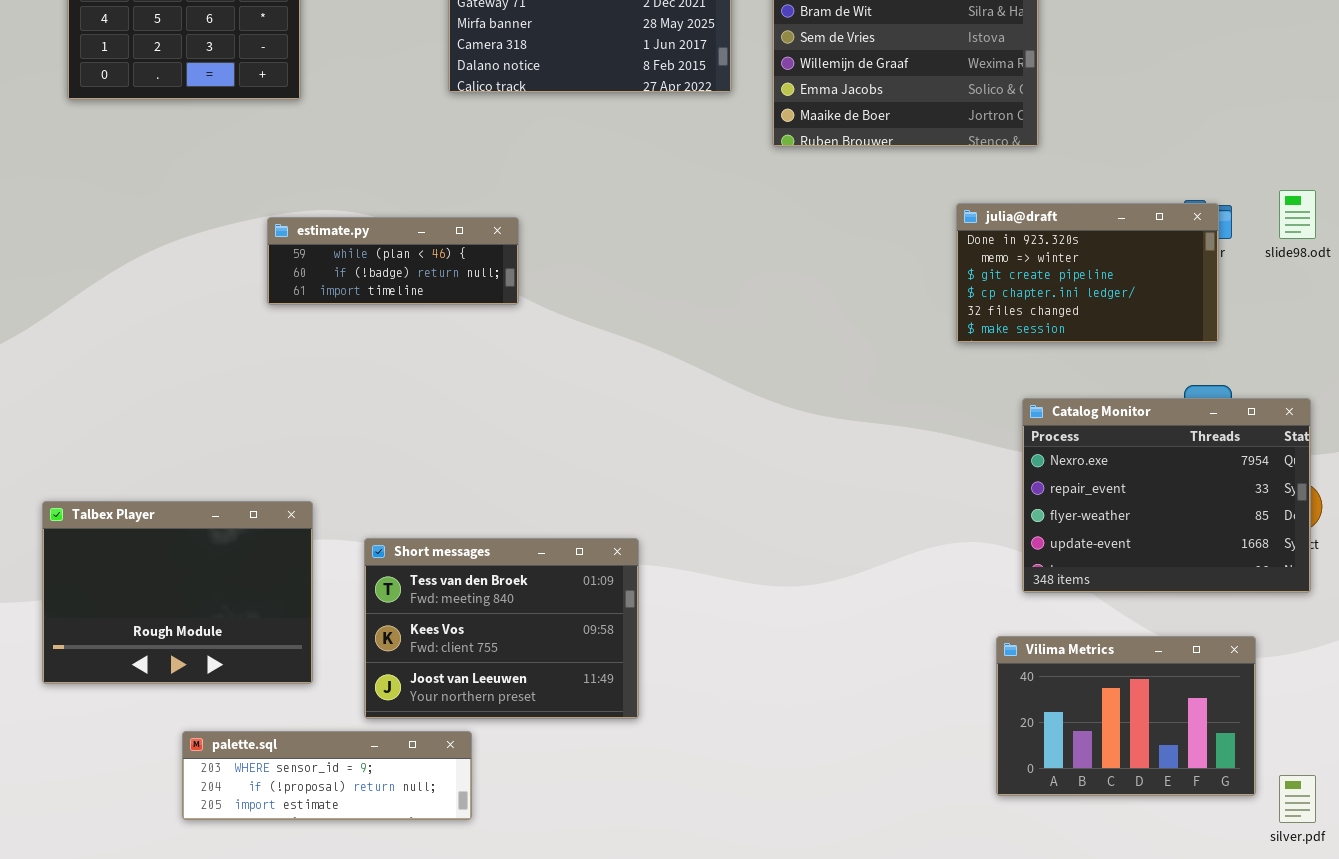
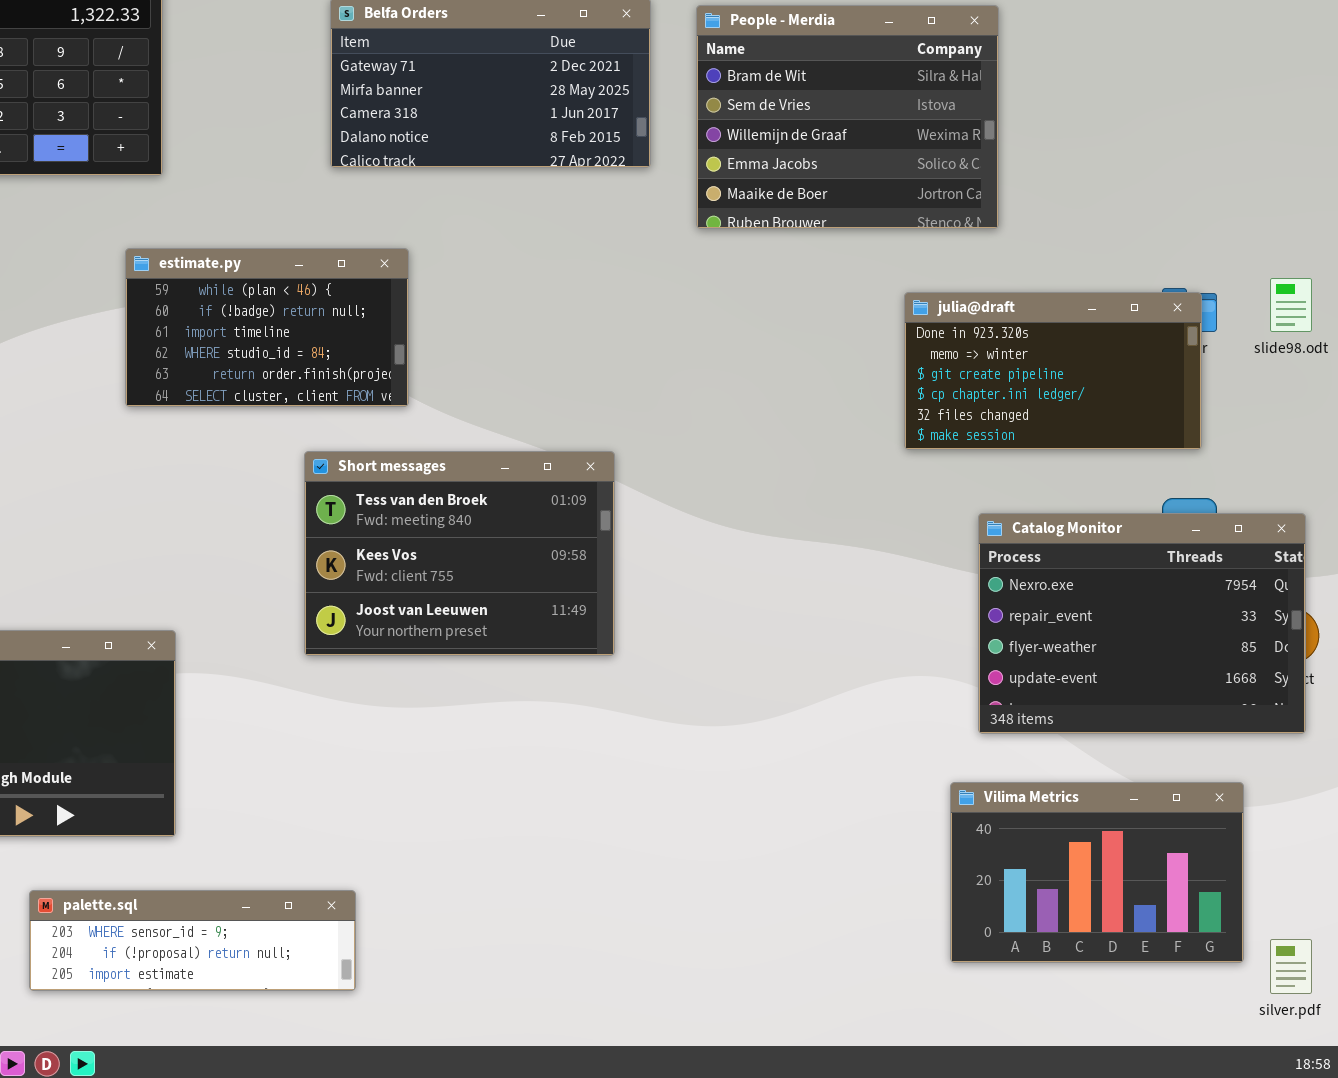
estimate.py: [267,217,519,305] -> [125,248,409,407], resized
Short messages: [364,538,639,719] -> [304,451,615,656], moved

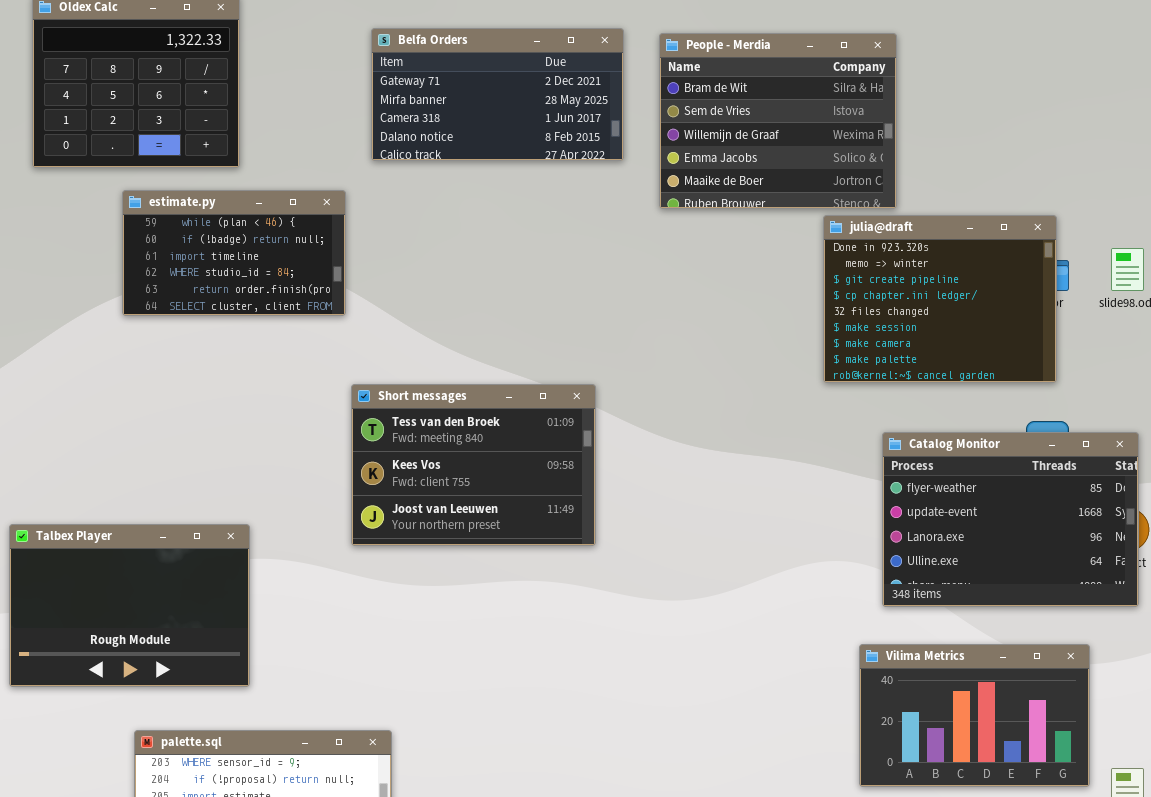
estimate.py: [125,248,409,407] -> [122,190,346,316], moved
julia@draft: [904,292,1202,450] -> [823,215,1057,383], resized
Catalog Monitor: [978,513,1306,734] -> [882,432,1139,607], scrolled down 2 rows

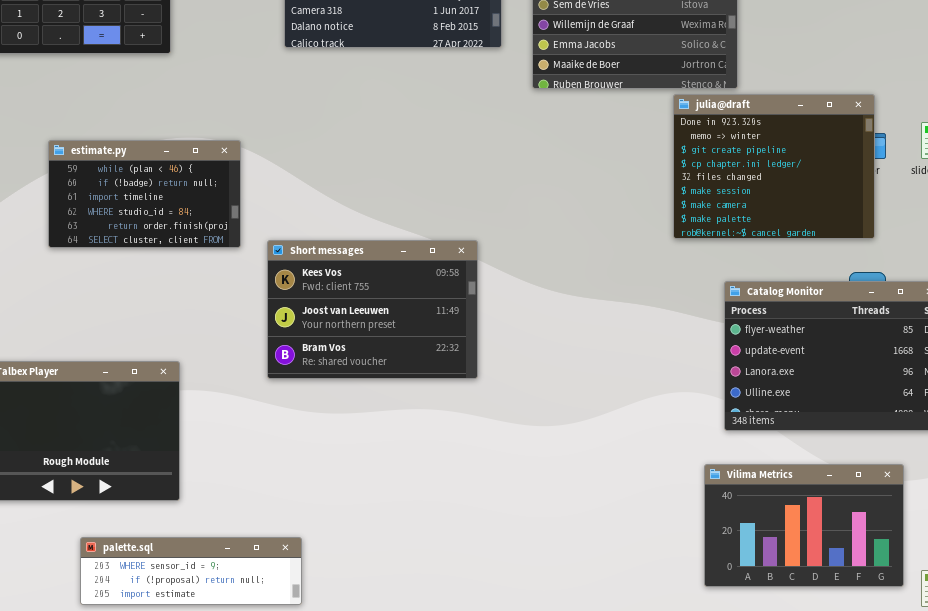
estimate.py: [122,190,346,316] -> [48,140,241,248], moved
Short messages: [351,384,596,546] -> [267,240,478,379], scrolled down 1 row

